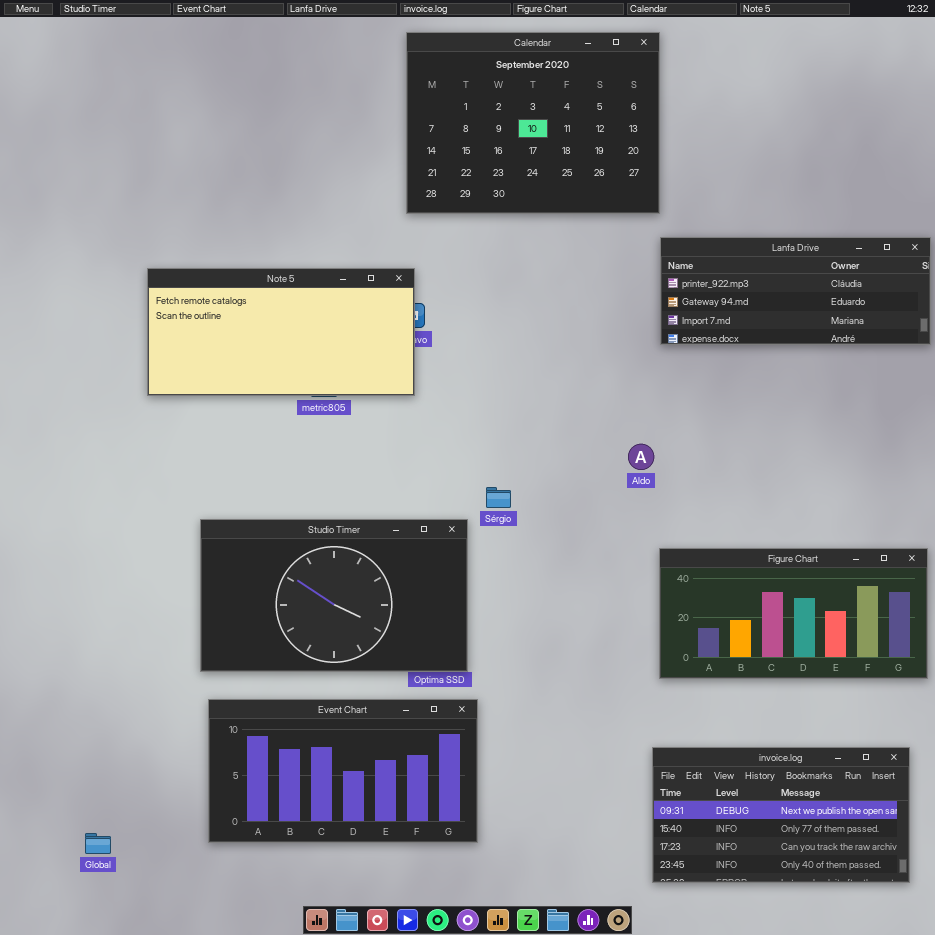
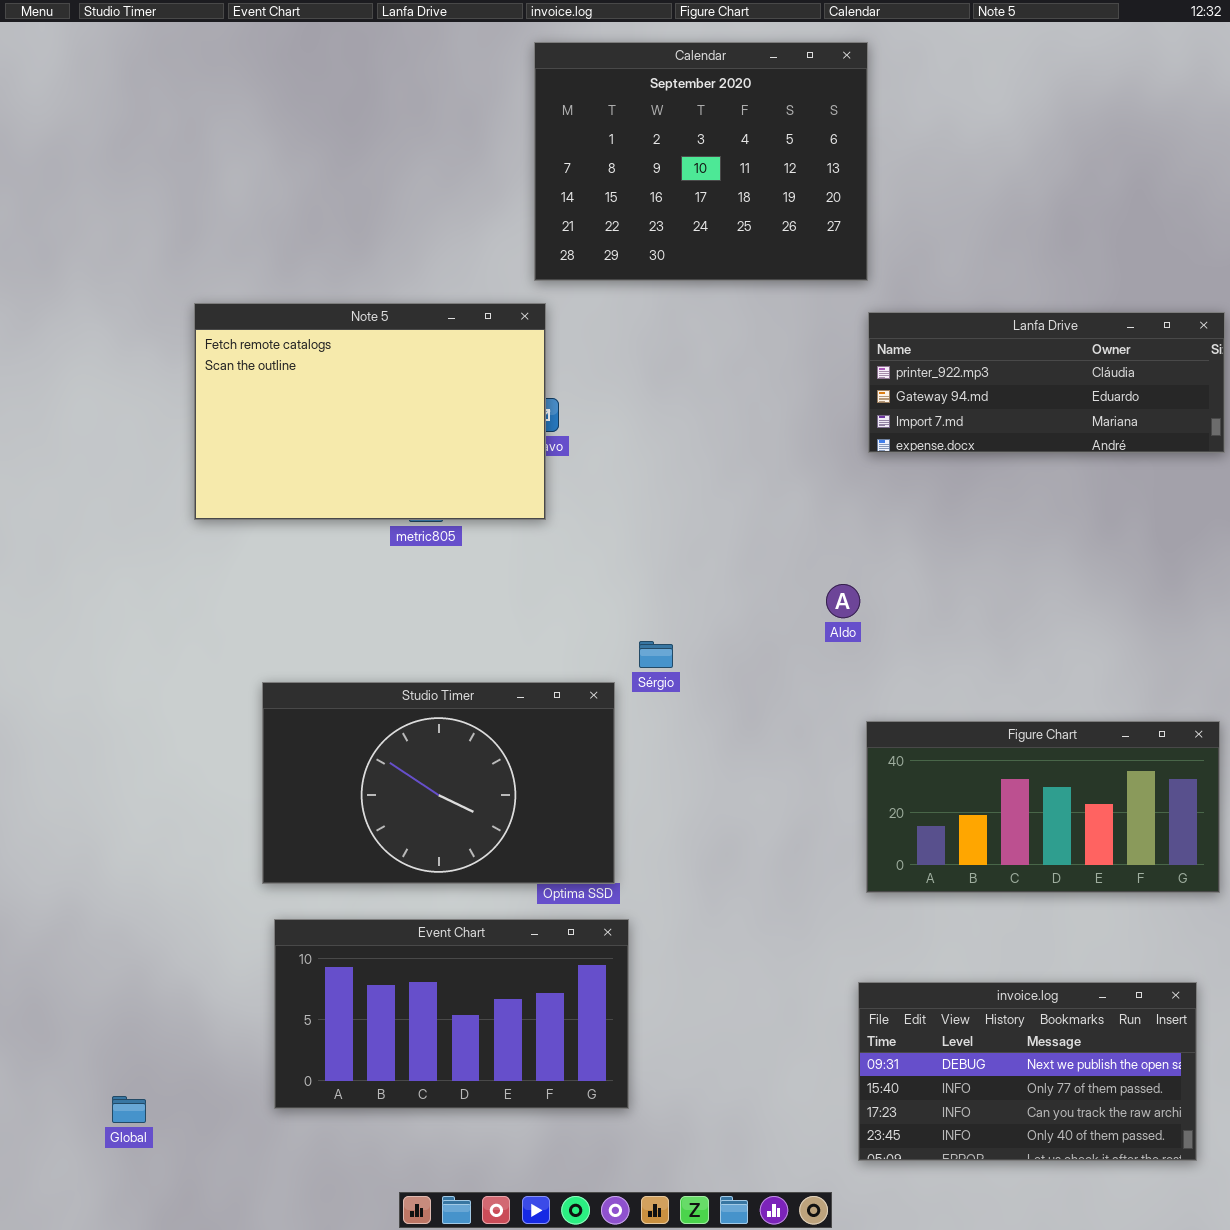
Note 5: [147,268,415,396] -> [194,303,546,520], resized

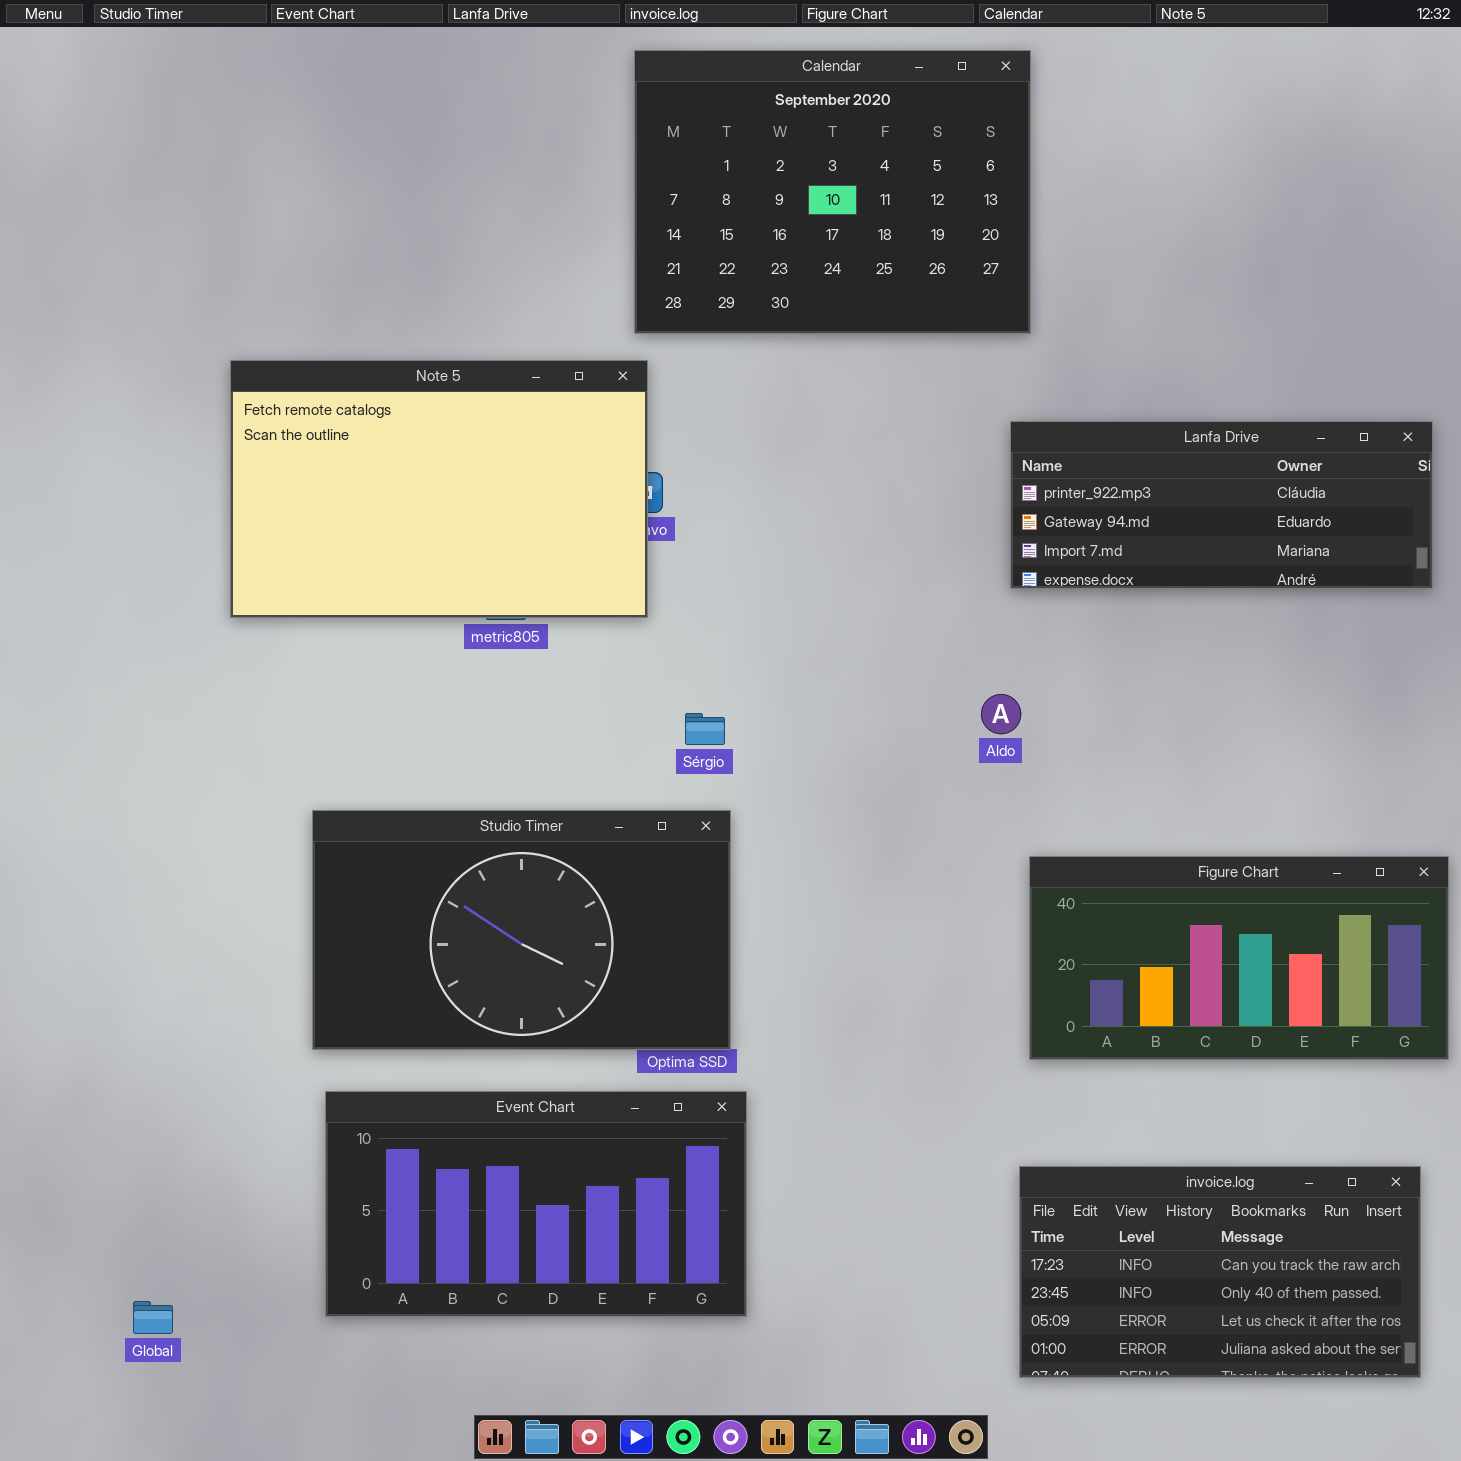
Lanfa Drive: [868,312,1225,453] -> [1010,421,1433,589], moved
Sérgio: [639,641,673,668] -> [685,713,725,745], moved
invoice.log: [858,982,1197,1161] -> [1019,1166,1421,1378], scrolled down 2 rows

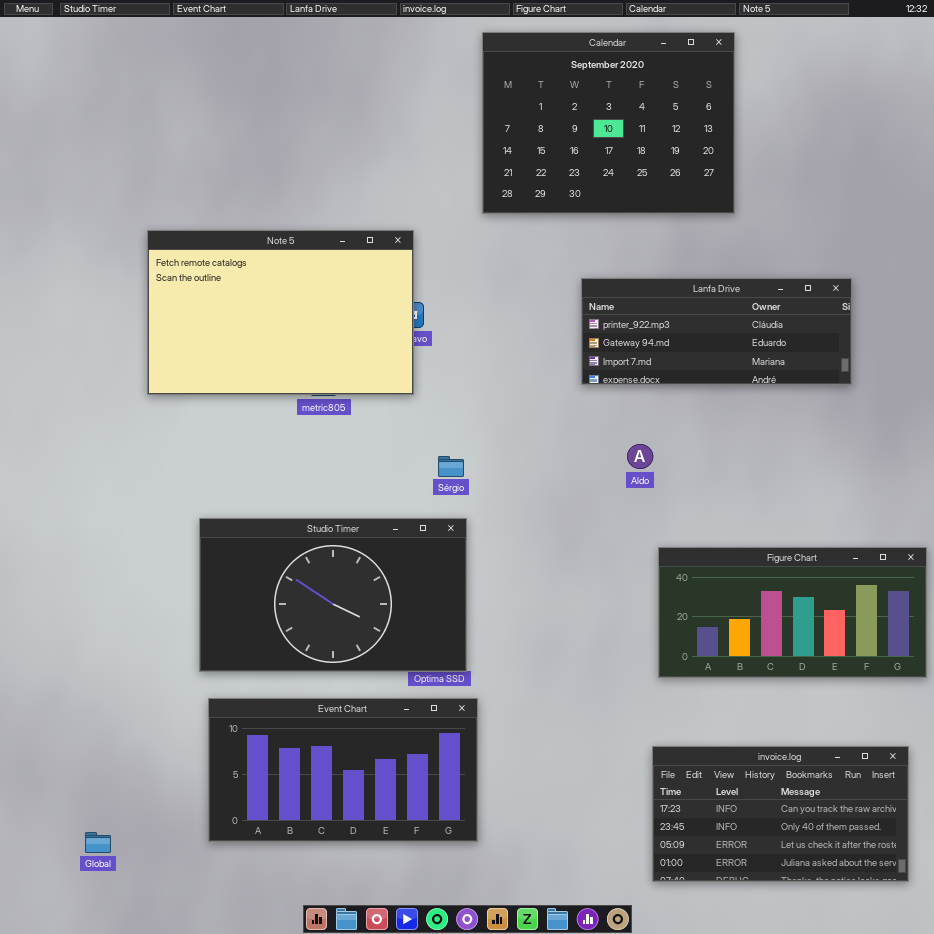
Calendar: [634,50,1031,334] -> [482,32,735,214], moved
Lanfa Drive: [1010,421,1433,589] -> [581,278,852,385], moved

